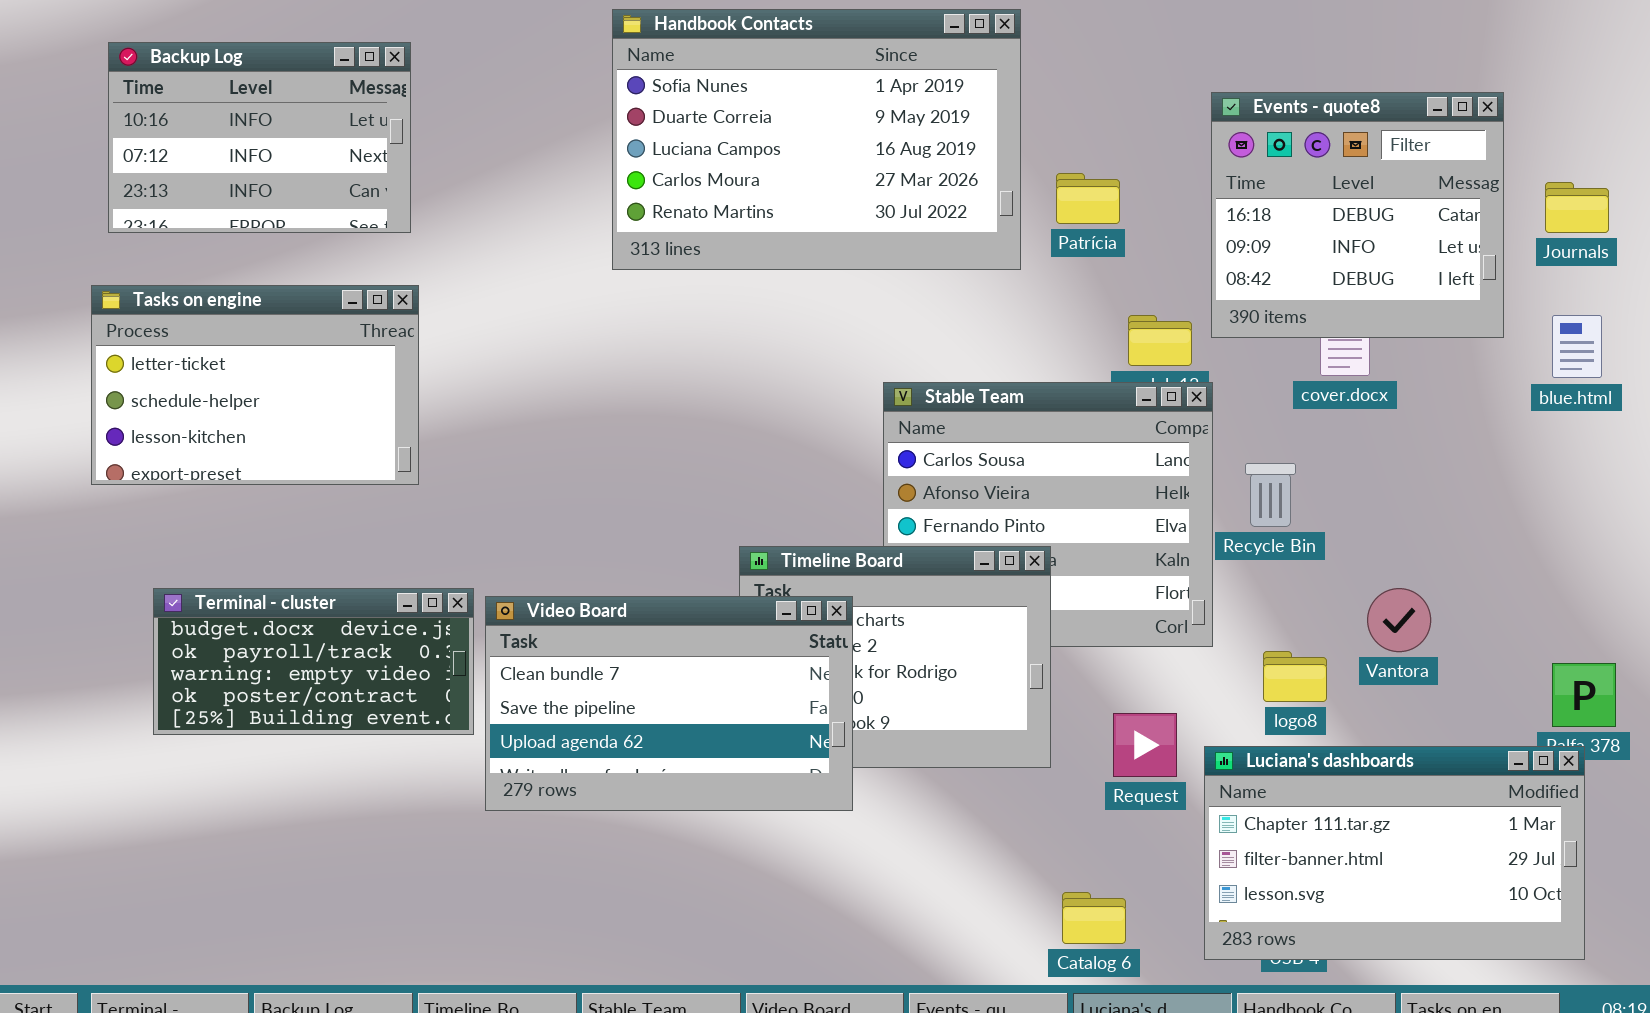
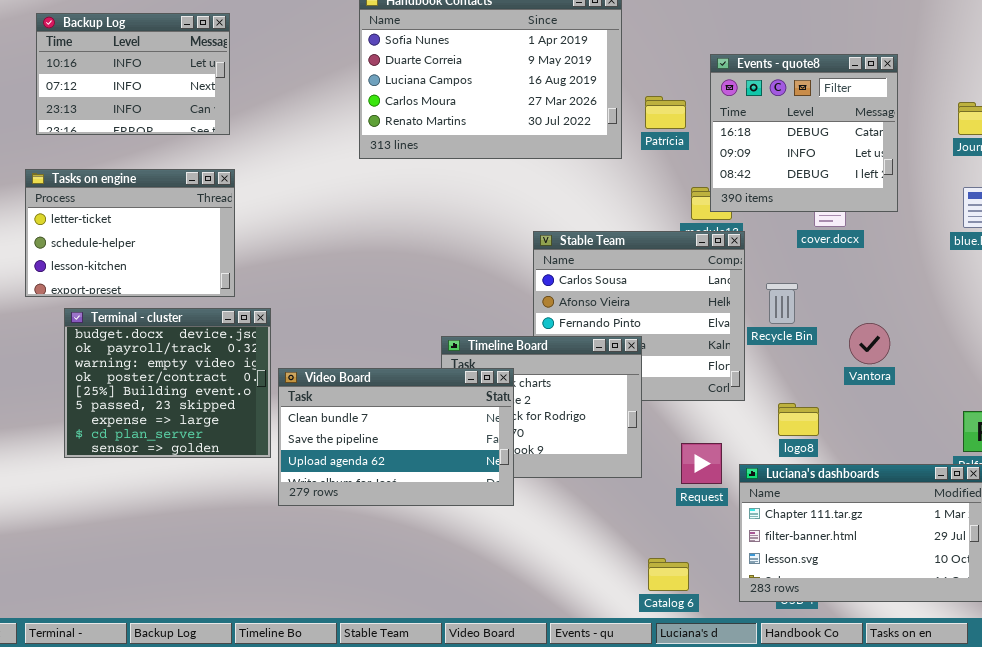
Events - quote8: [1211,92,1504,338] -> [710,54,898,212], moved
Terminal - cluster: [153,588,474,735] -> [64,308,271,458], resized
Vantora: [1367,588,1431,652] -> [849,323,890,364], moved

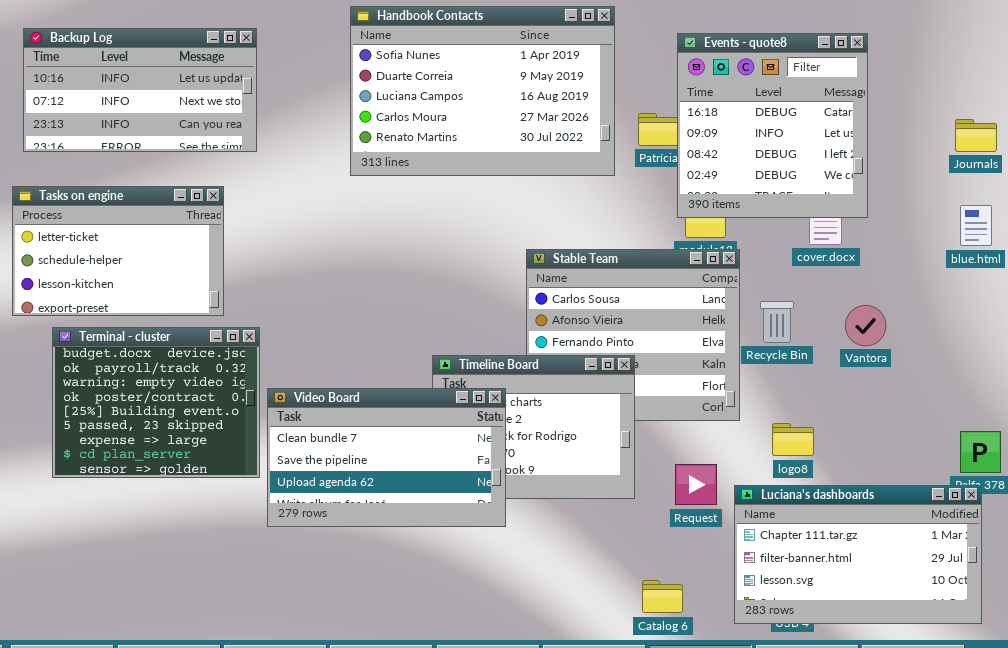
Backup Log: [36,13,230,135] -> [23,28,257,152], resized
Events - quote8: [710,54,898,212] -> [677,33,868,218], moved, resized
Vantora: [849,323,890,364] -> [845,305,886,346], moved

